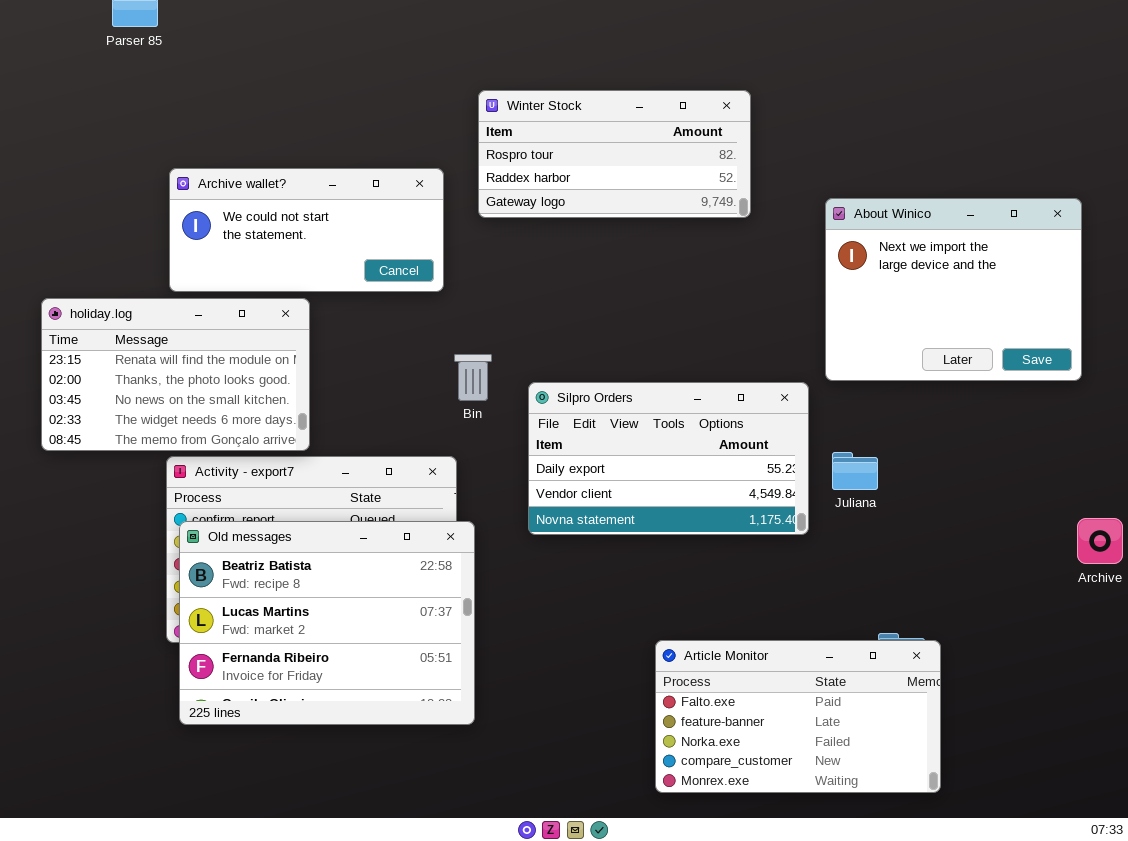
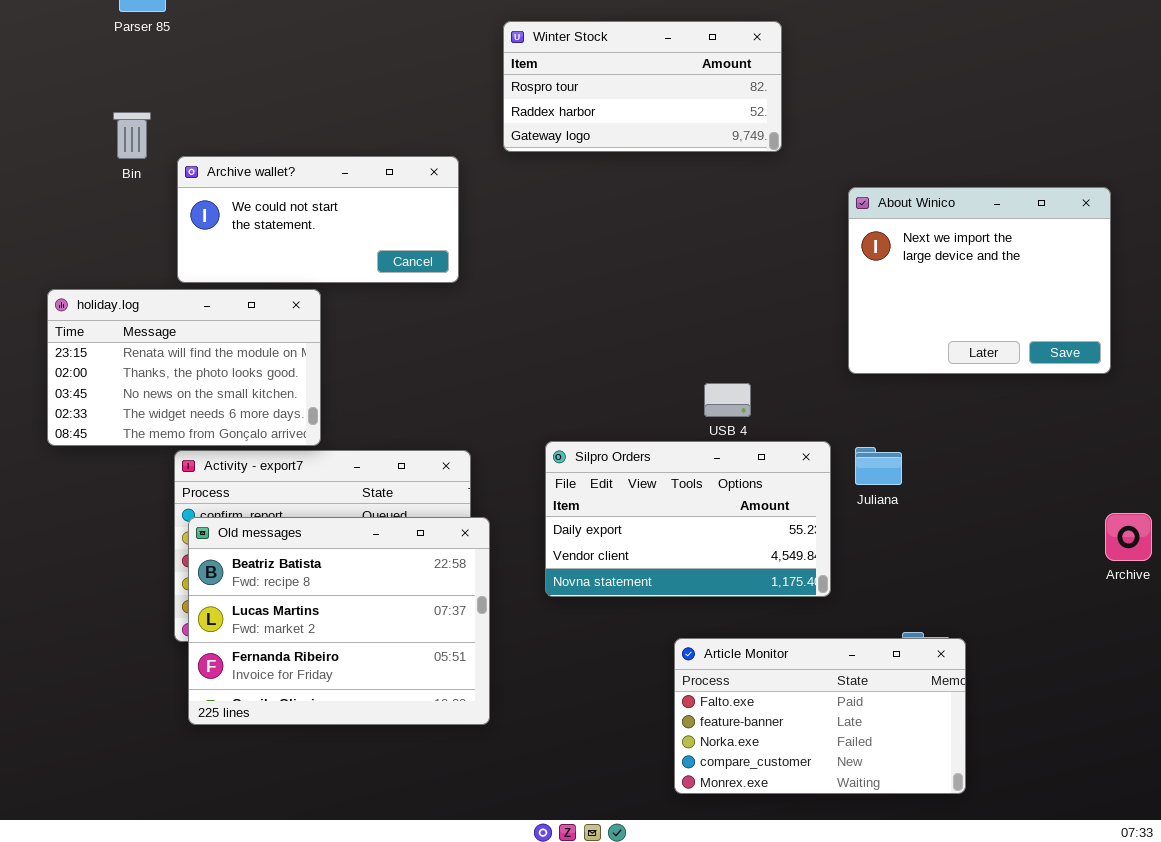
Winter Stock: [478,90,751,218] -> [503,21,782,152], moved
Bin: [454,354,492,401] -> [113,112,151,159], moved
Silpro Orders: [528,382,809,535] -> [545,441,831,597], moved

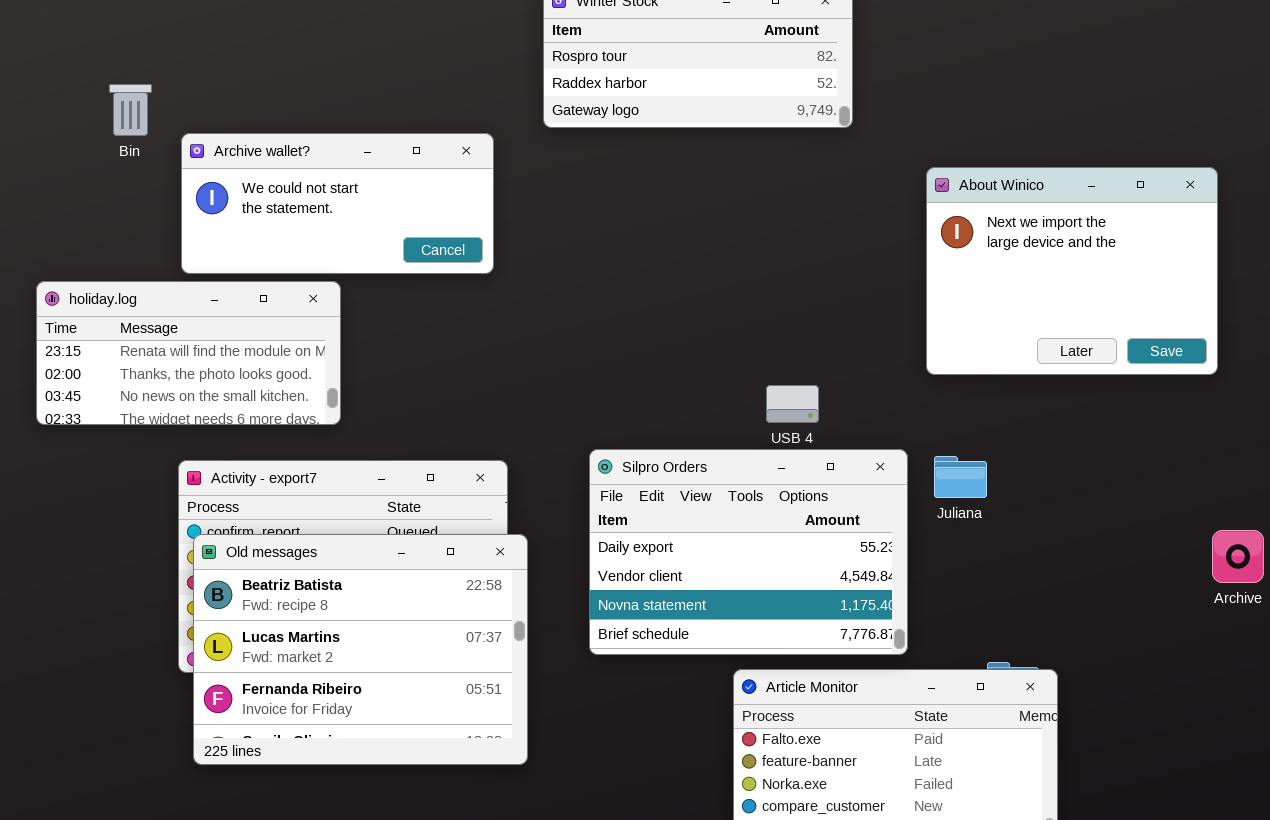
holiday.log: [47,289,321,446] -> [36,281,341,425], resized
Silpro Orders: [545,441,831,597] -> [589,449,908,655], resized

